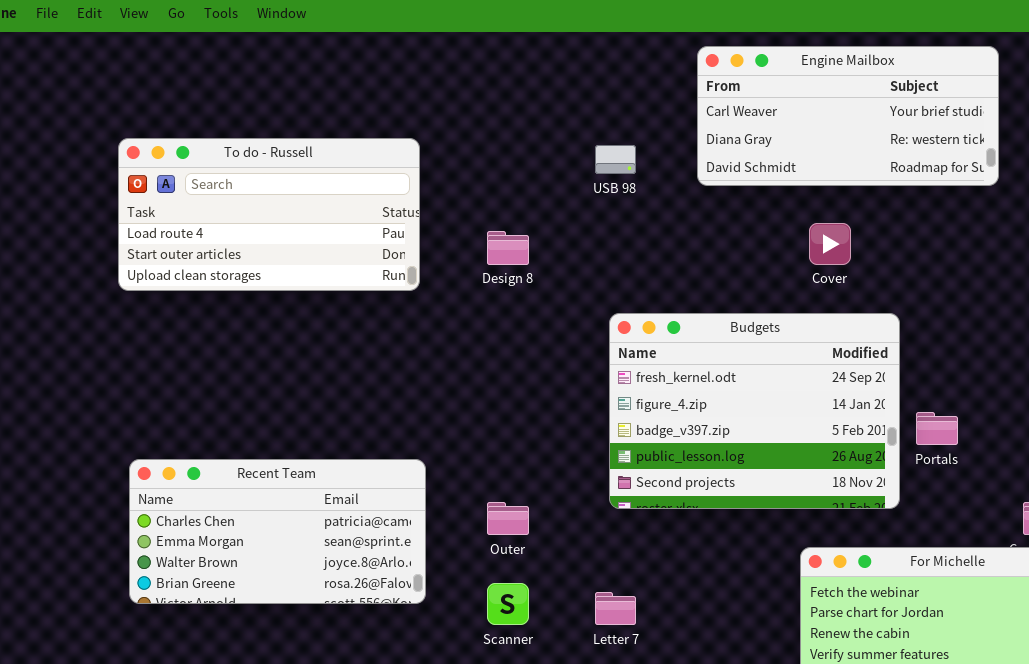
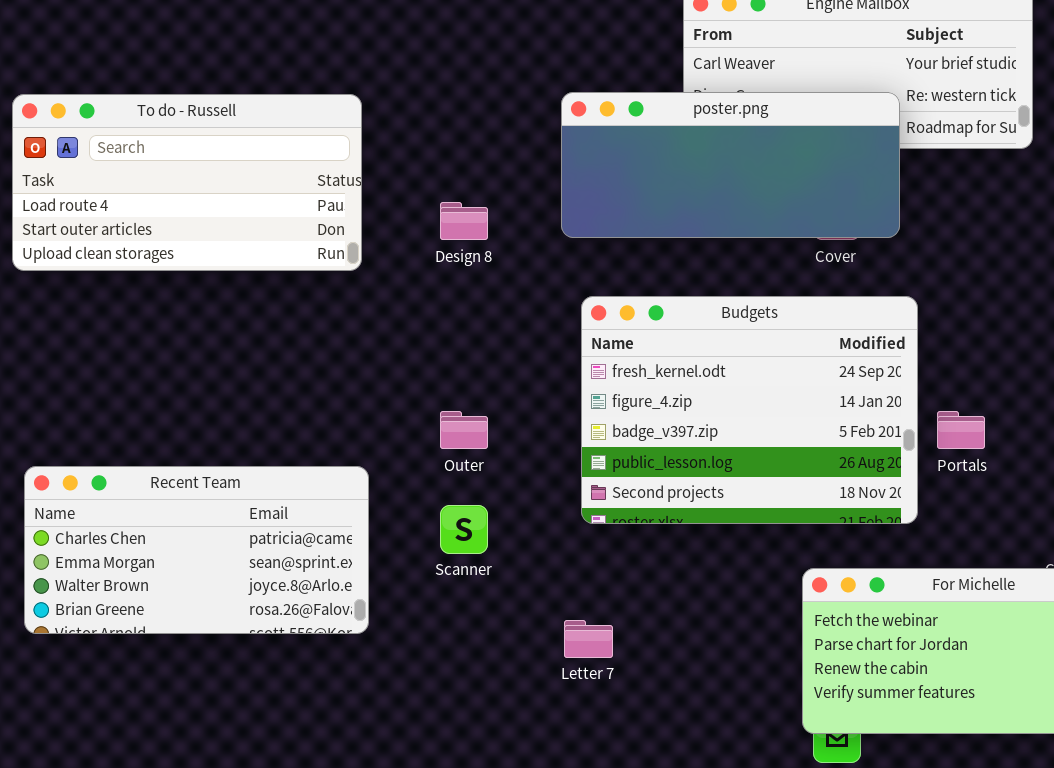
poster.png: none -> [561,92,900,238], opened
Outer: [487,502,529,535] -> [440,411,488,449], moved
Scanner: [487,583,529,625] -> [440,505,488,554], moved

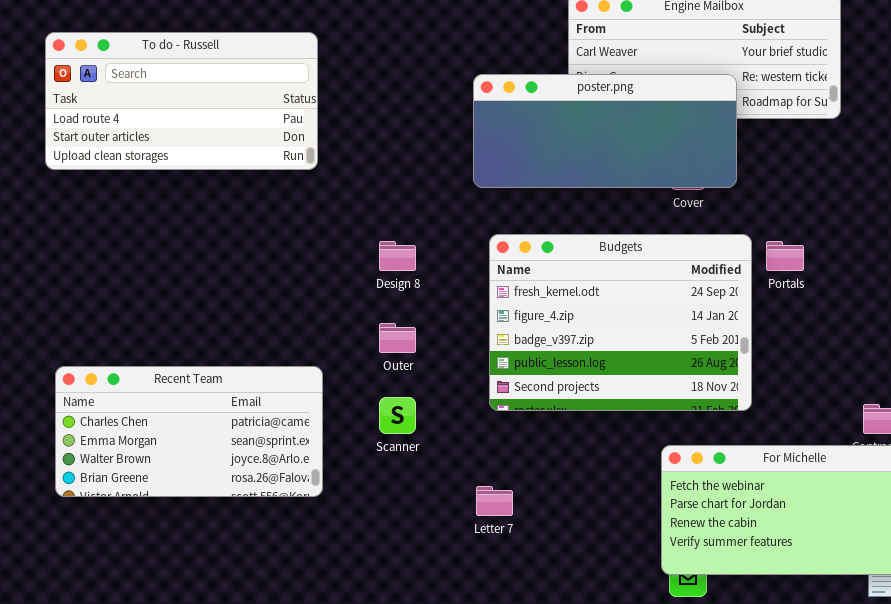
To do - Russell: [12,94,362,271] -> [45,32,318,170], moved
Design 8: [440,202,488,240] -> [379,241,416,271], moved
Portals: [937,411,985,449] -> [766,241,804,271], moved

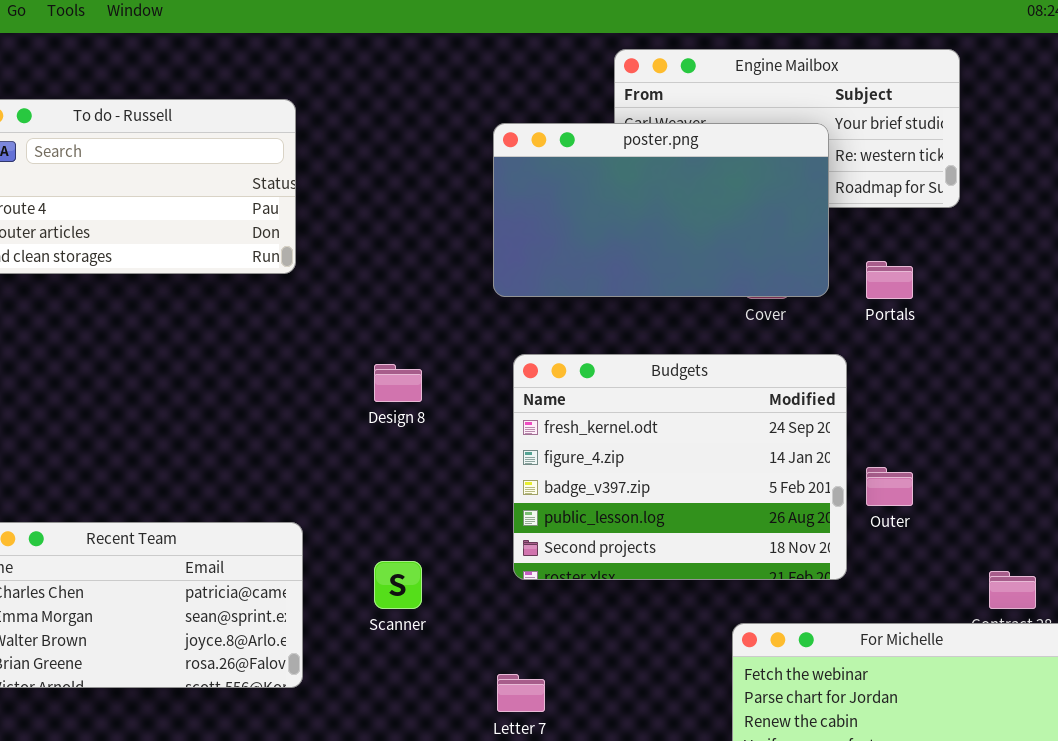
poster.png: [473,74,737,188] -> [493,123,829,297], resized
Portals: [766,241,804,271] -> [866,261,913,299], moved
Outer: [379,323,416,353] -> [866,467,913,506], moved

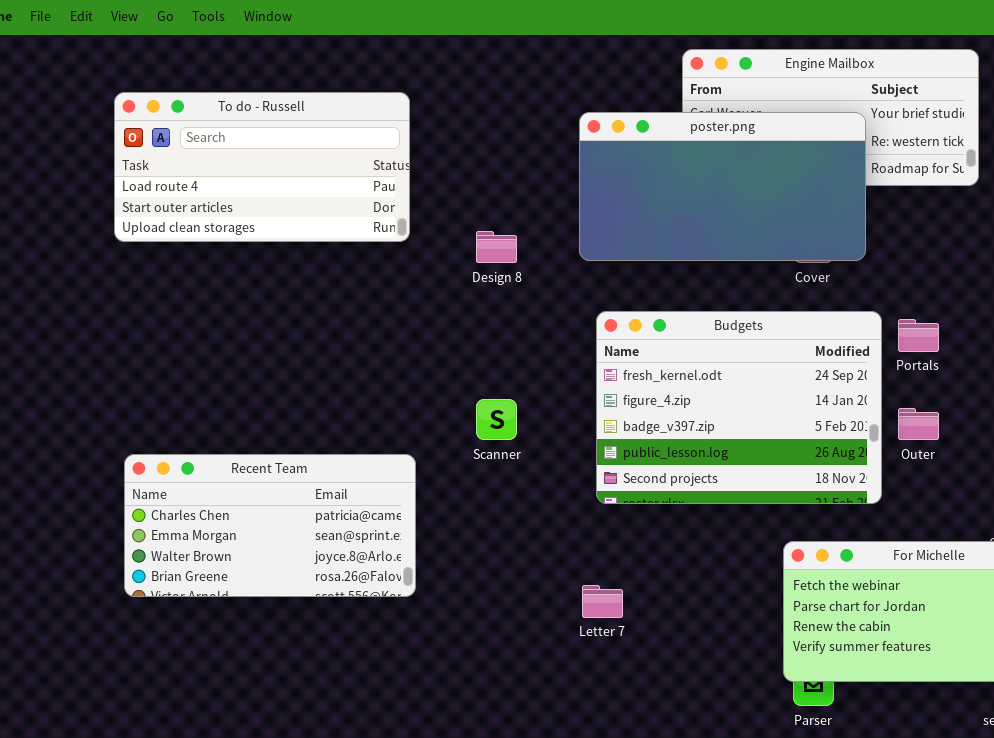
Portals: [866,261,913,299] -> [898,319,939,352], moved
Design 8: [374,364,422,402] -> [476,231,517,263], moved
Scanner: [374,561,422,609] -> [476,399,517,440], moved

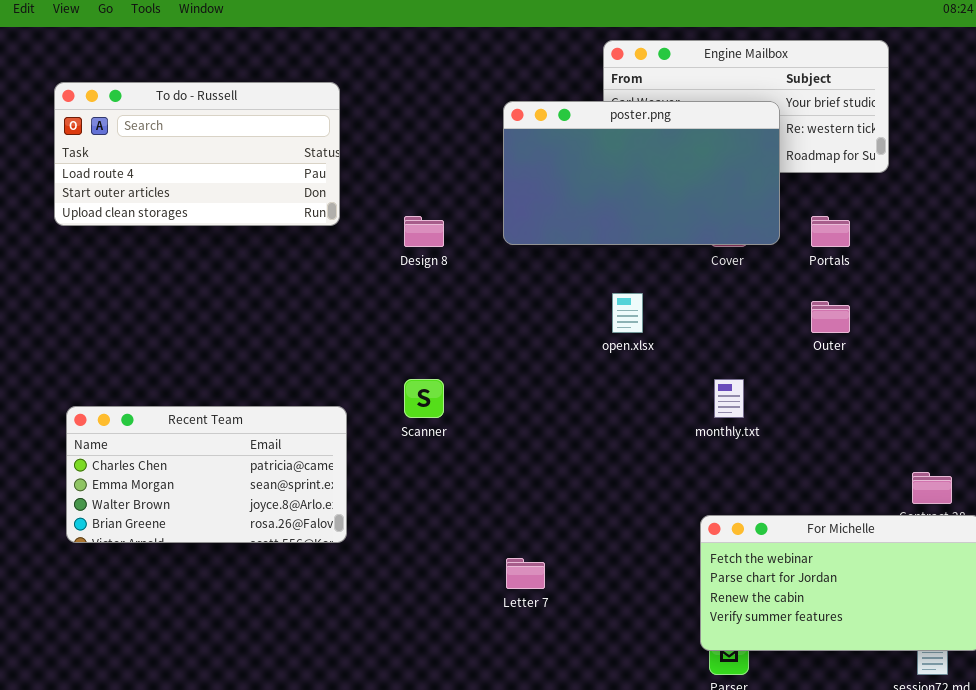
Budgets: [596,311,882,504] -> none, closed
Portals: [898,319,939,352] -> [811,216,850,247], moved
Outer: [898,408,939,440] -> [811,301,850,333], moved
Recent Team: [124,454,416,597] -> [66,406,347,543], moved

